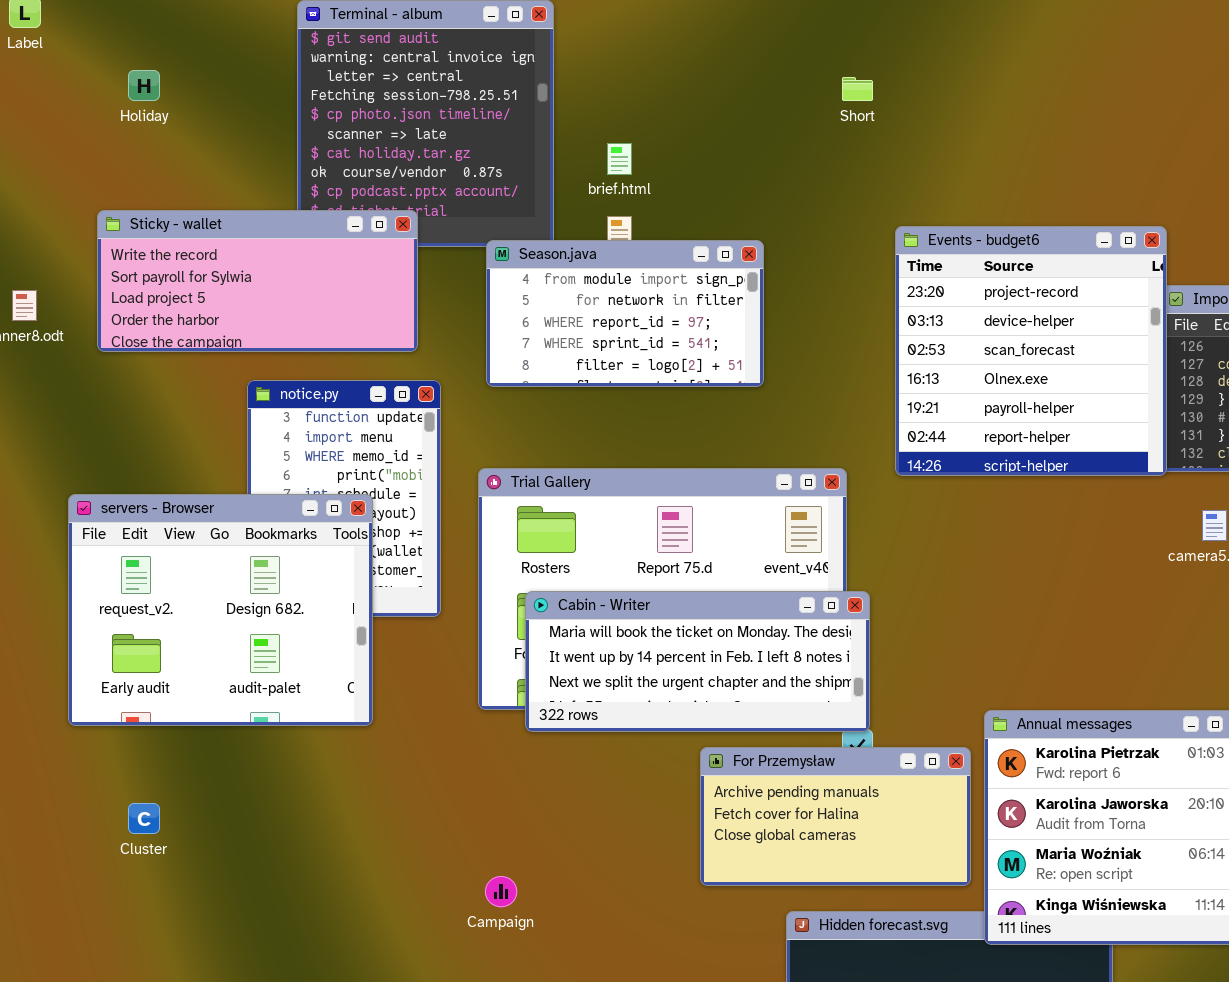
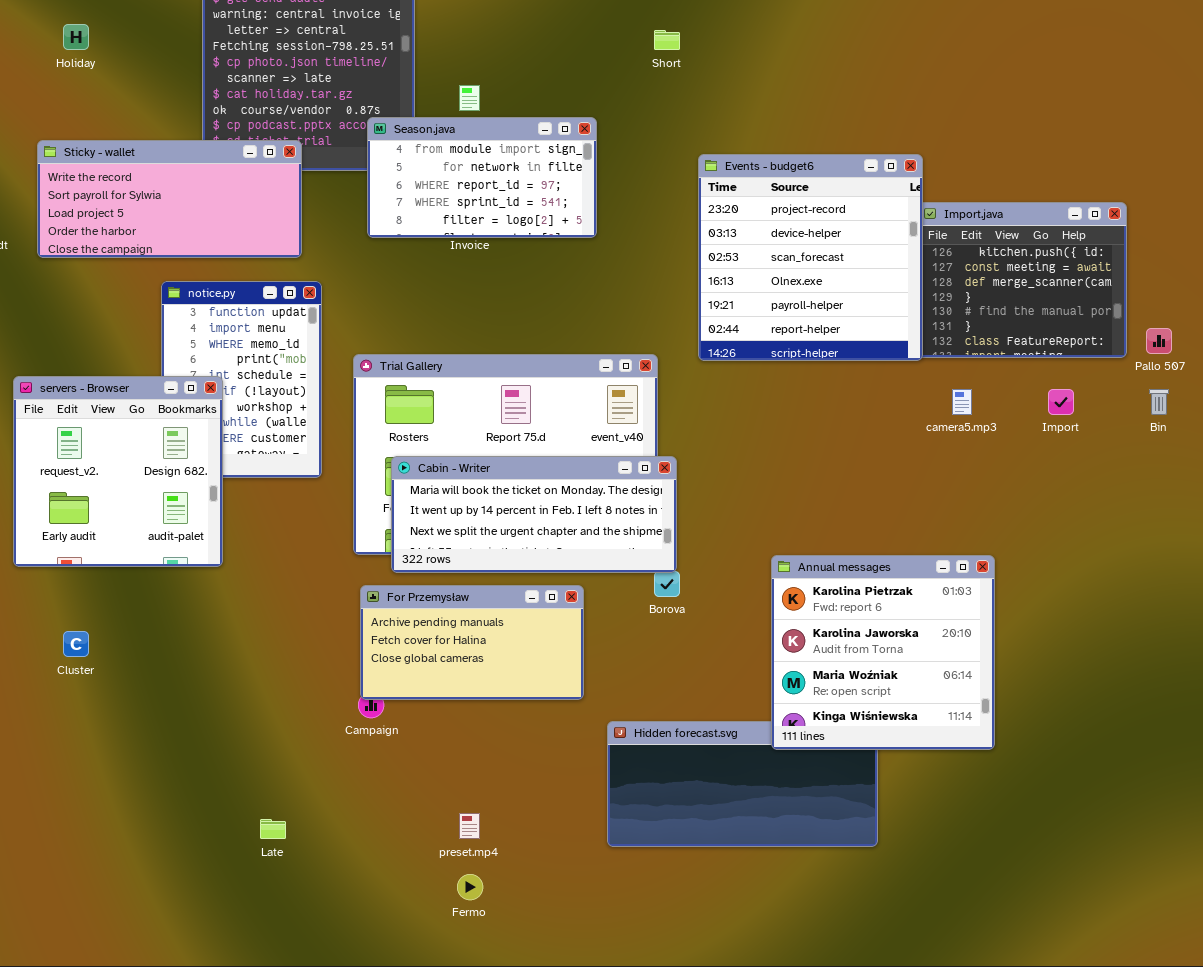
Season.java: [486,240,764,387] -> [367,117,597,238], moved
servers - Browser: [68,494,373,726] -> [13,376,223,567], resized
For Przemysław: [700,747,971,886] -> [360,585,584,700], moved

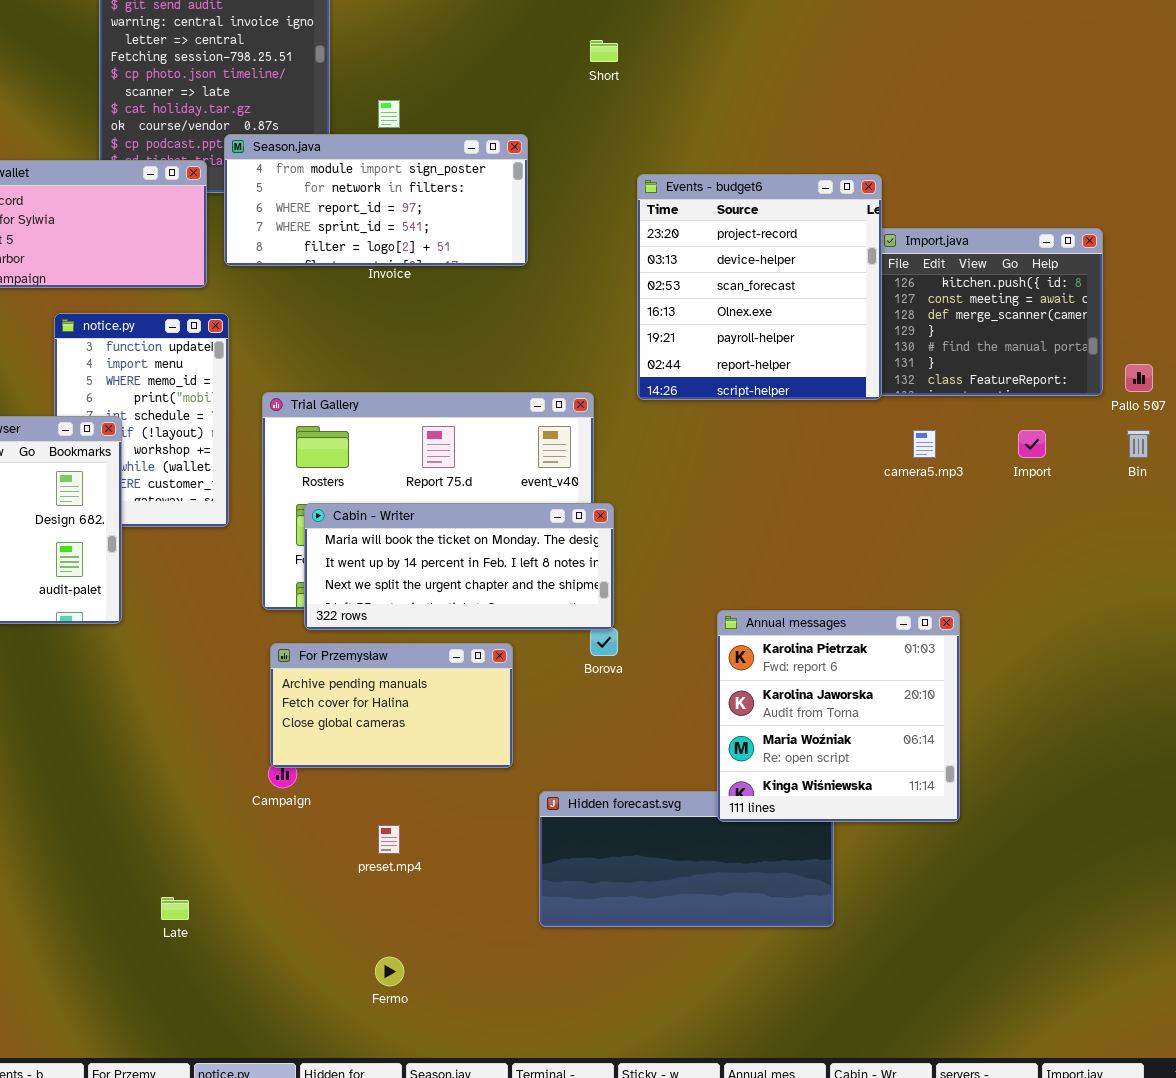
Season.java: [367,117,597,238] -> [224,134,528,266], resized
preset.mp4: [459,813,480,839] -> [378,825,400,854], moved

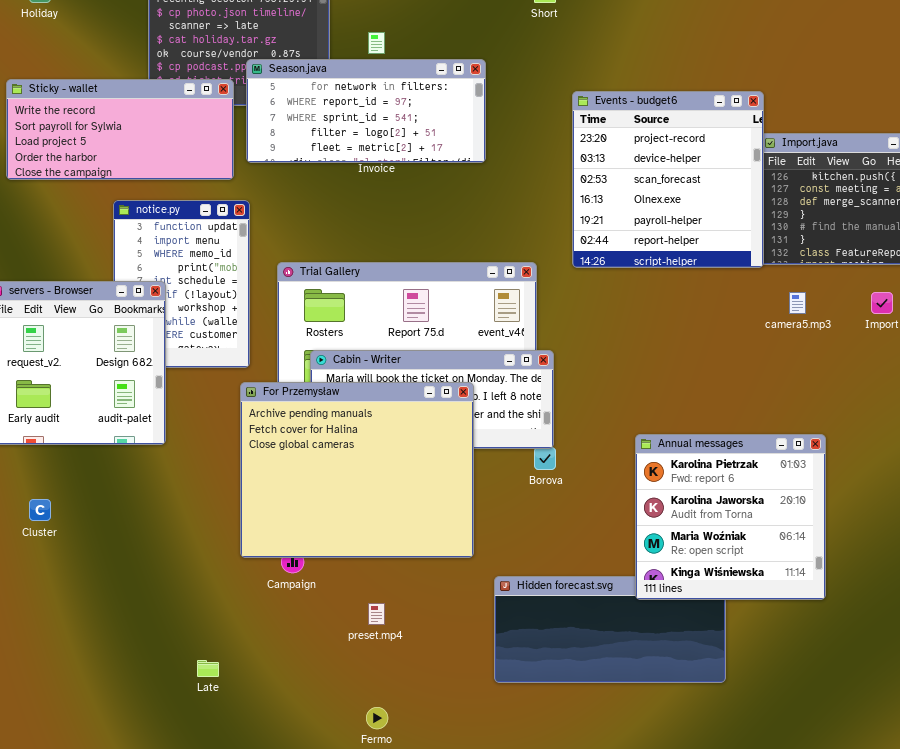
Season.java: [224,134,528,266] -> [246,59,486,163], scrolled down 1 row
For Przemysław: [270,643,513,768] -> [240,382,474,558], resized

